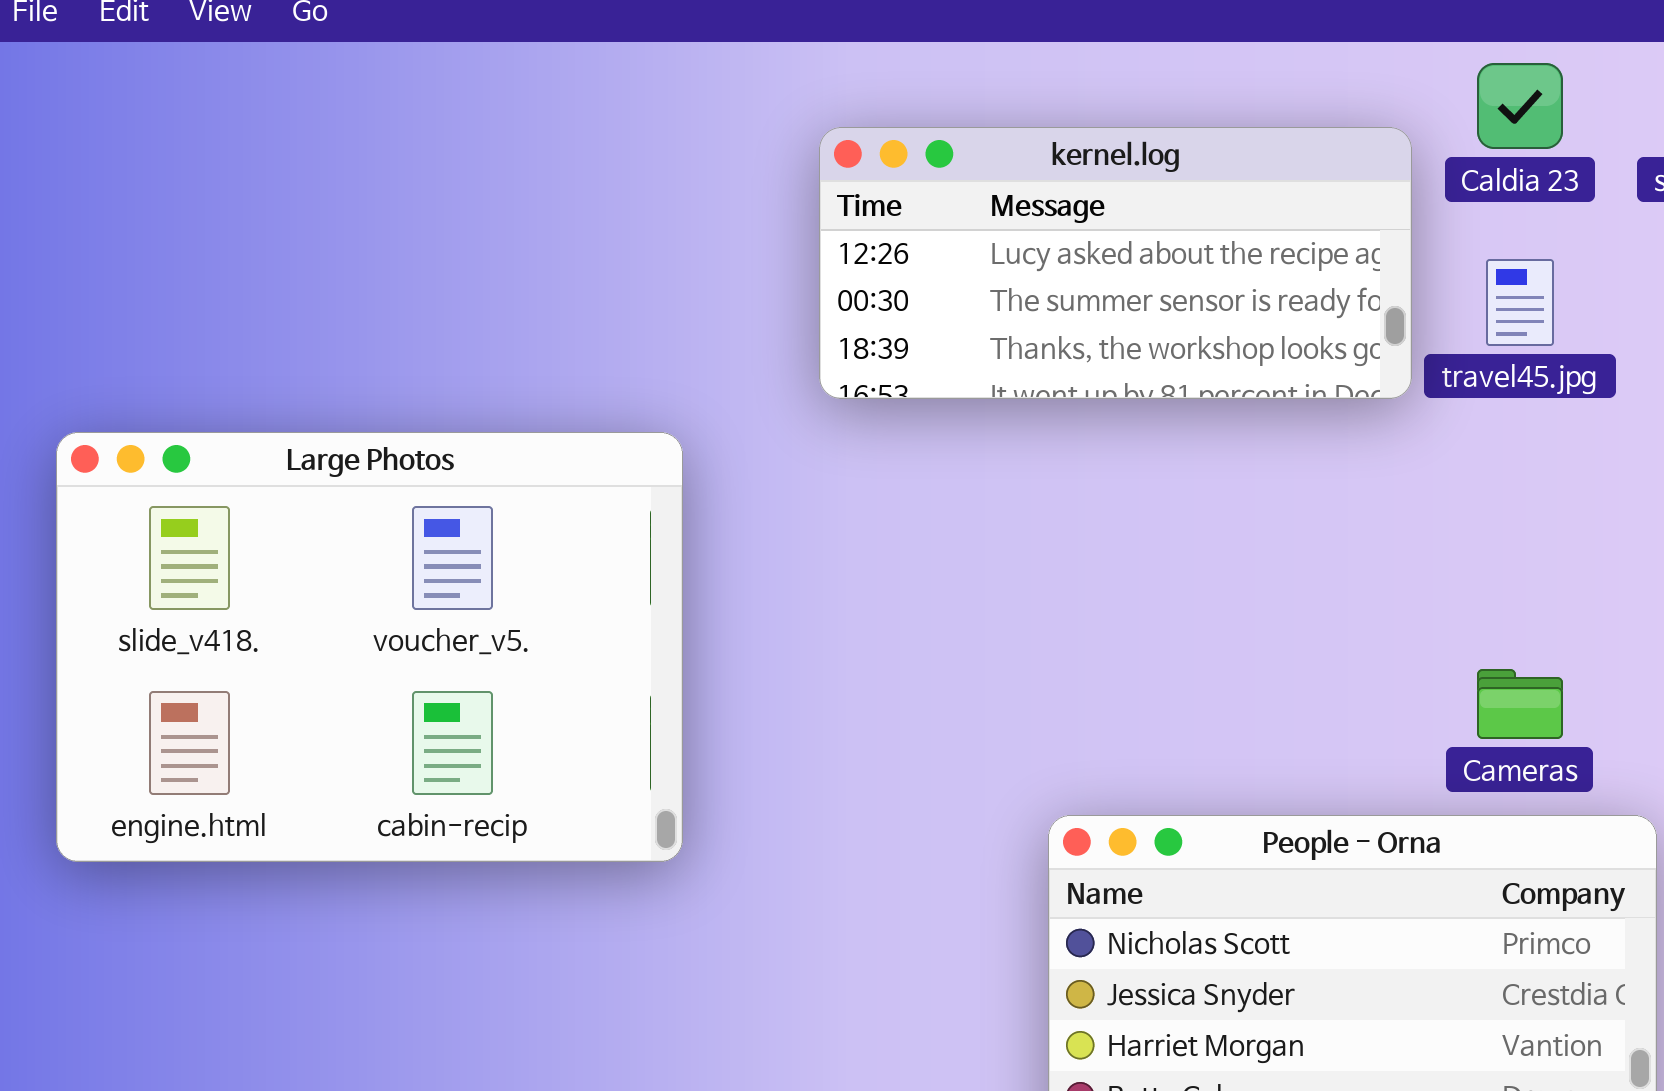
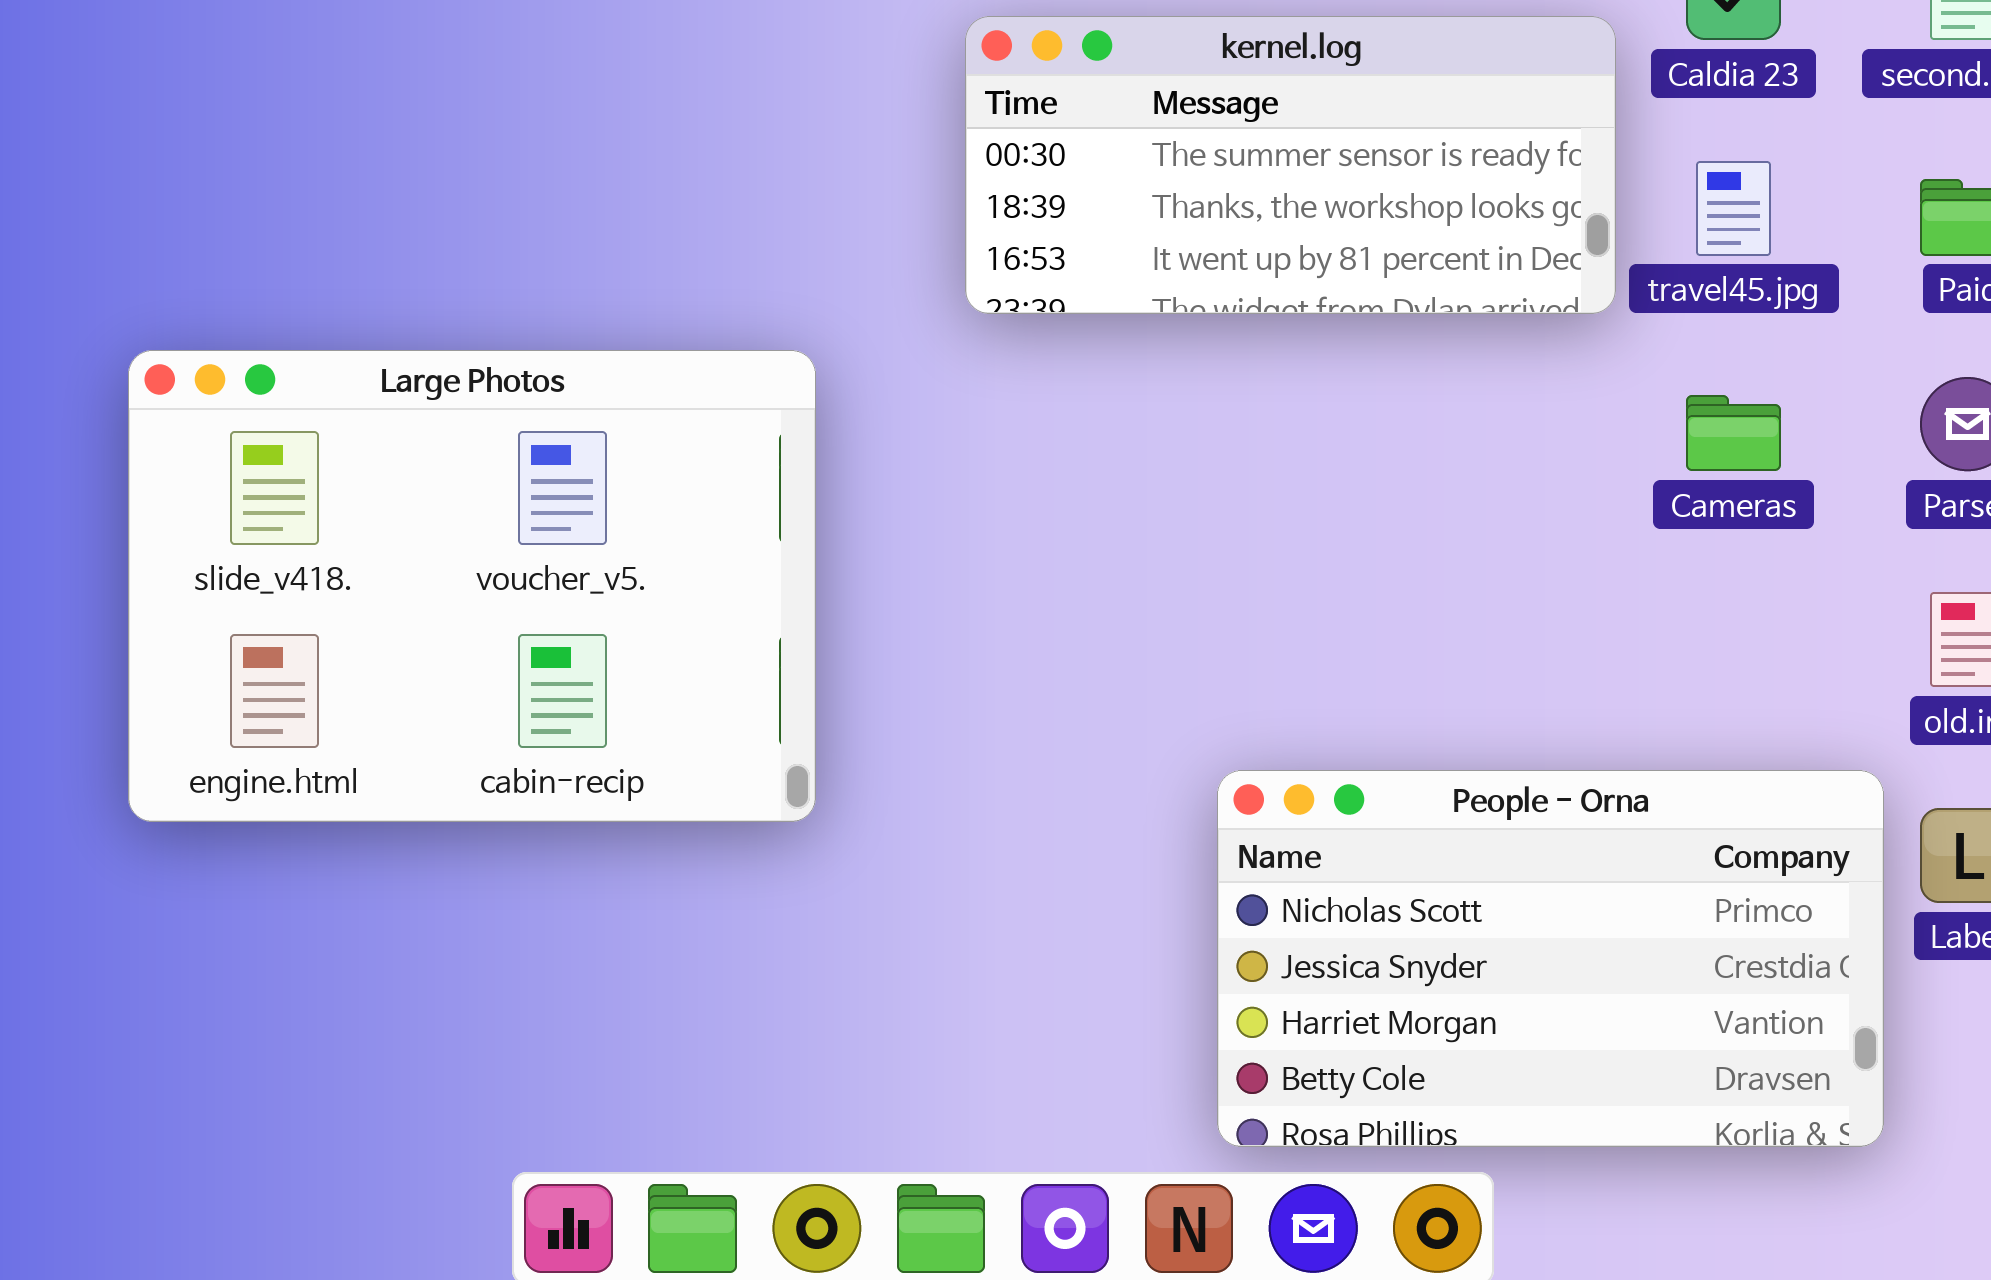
kernel.log: [819,127,1412,399] -> [965,16,1616,314], scrolled down 1 row
Cameras: [1477,669,1563,739] -> [1686,395,1781,471], moved

